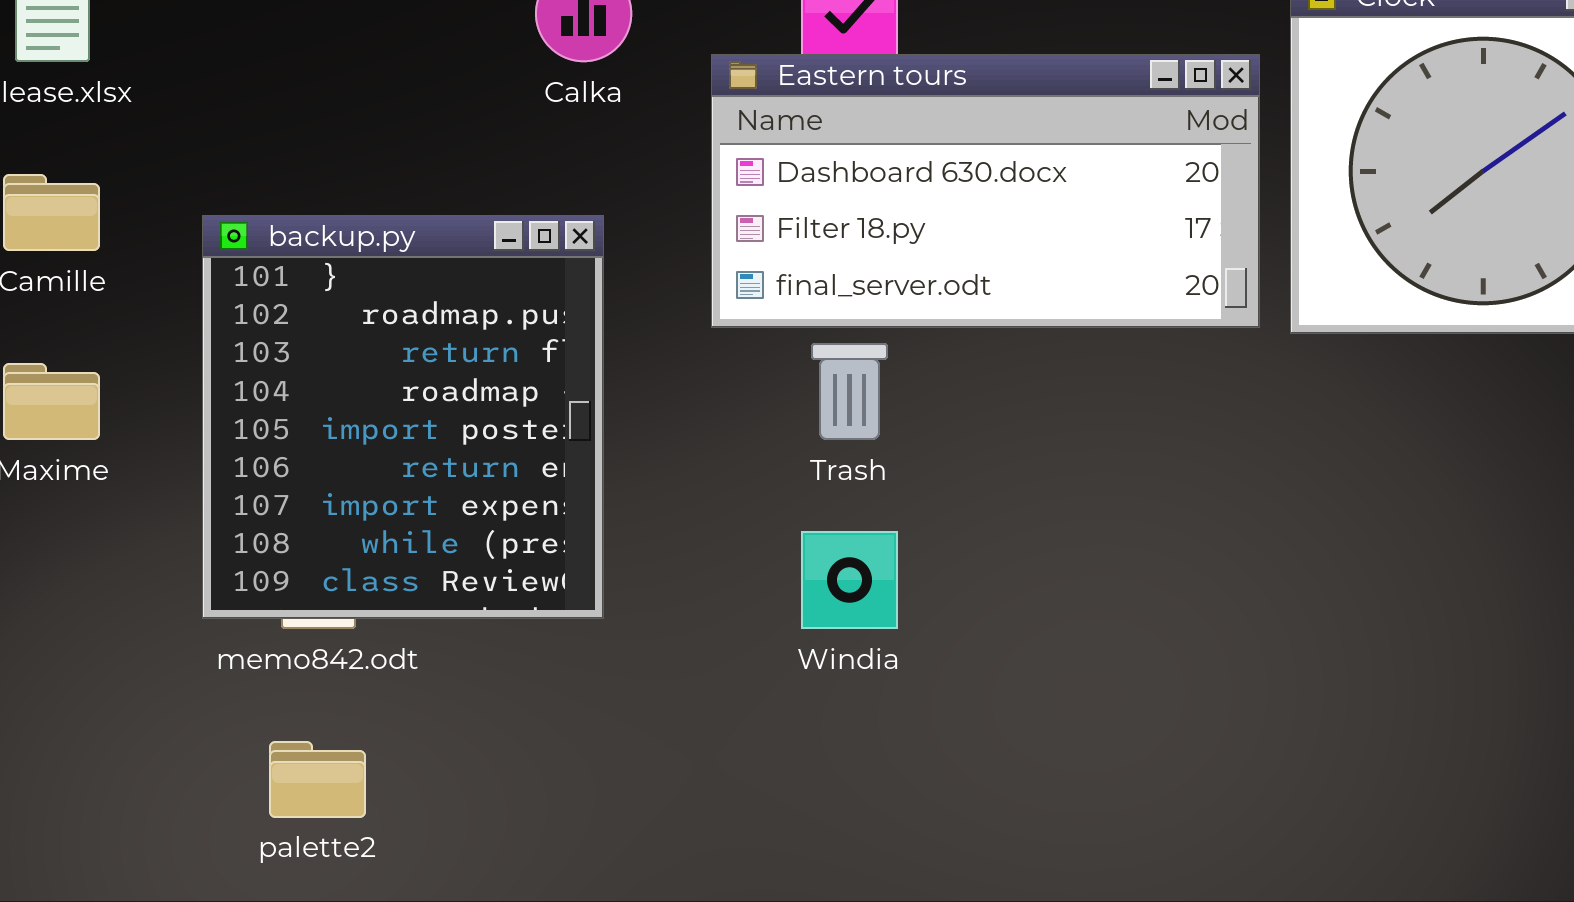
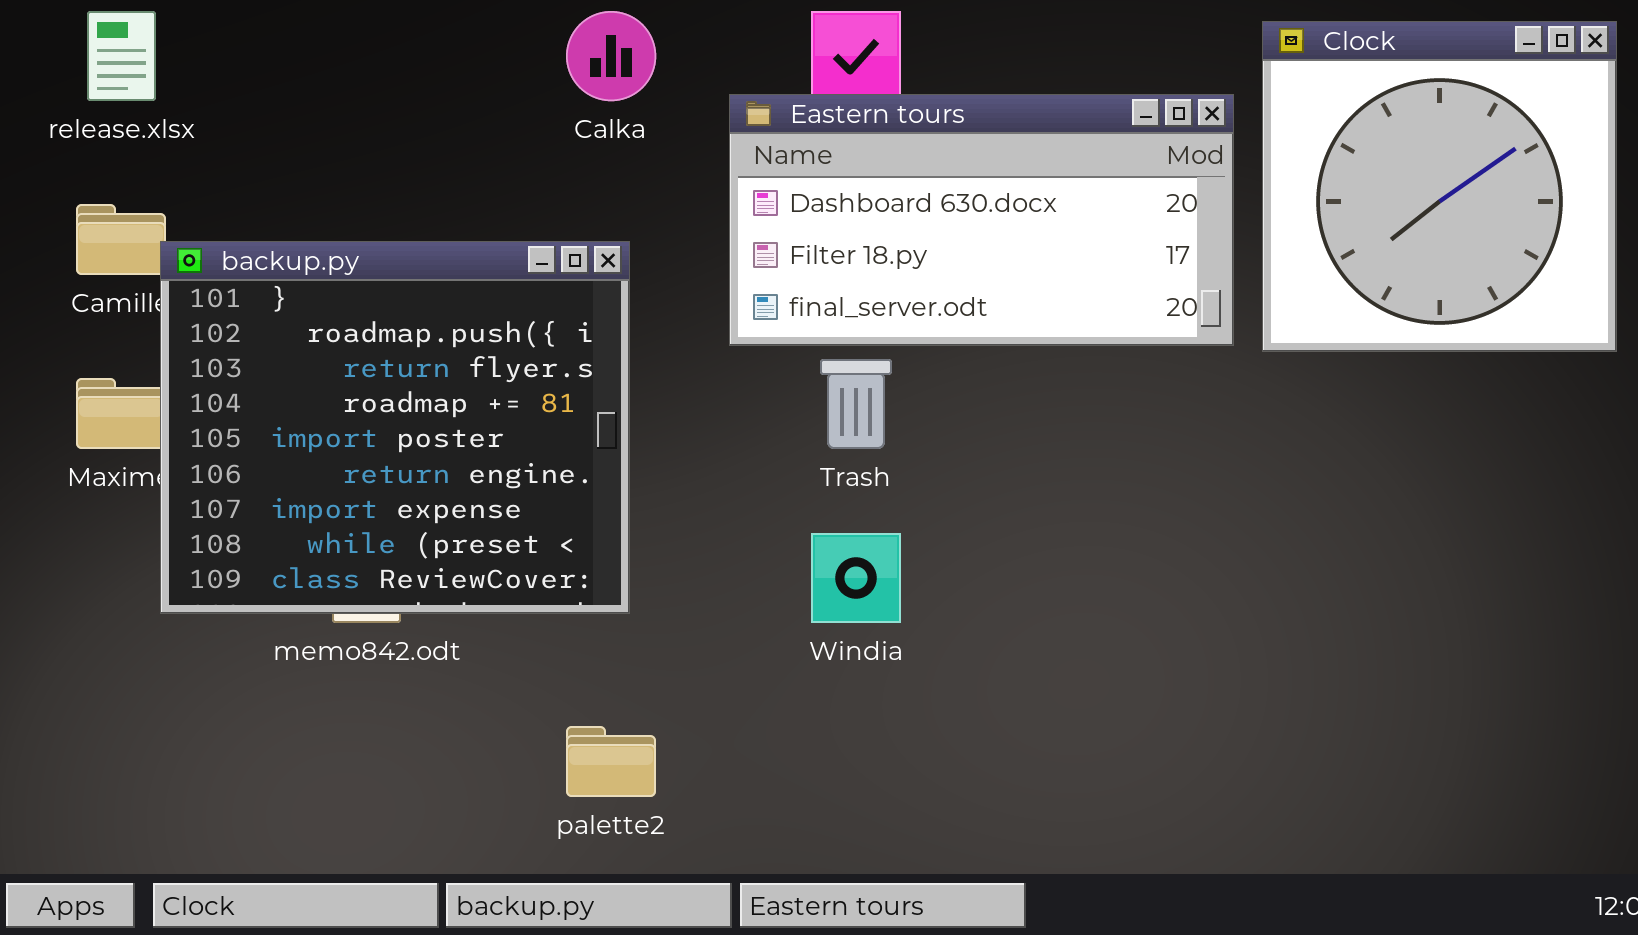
backup.py: [202,215,604,619] -> [160,241,630,614], resized
palette2: [269,741,366,818] -> [566,726,656,797], moved

